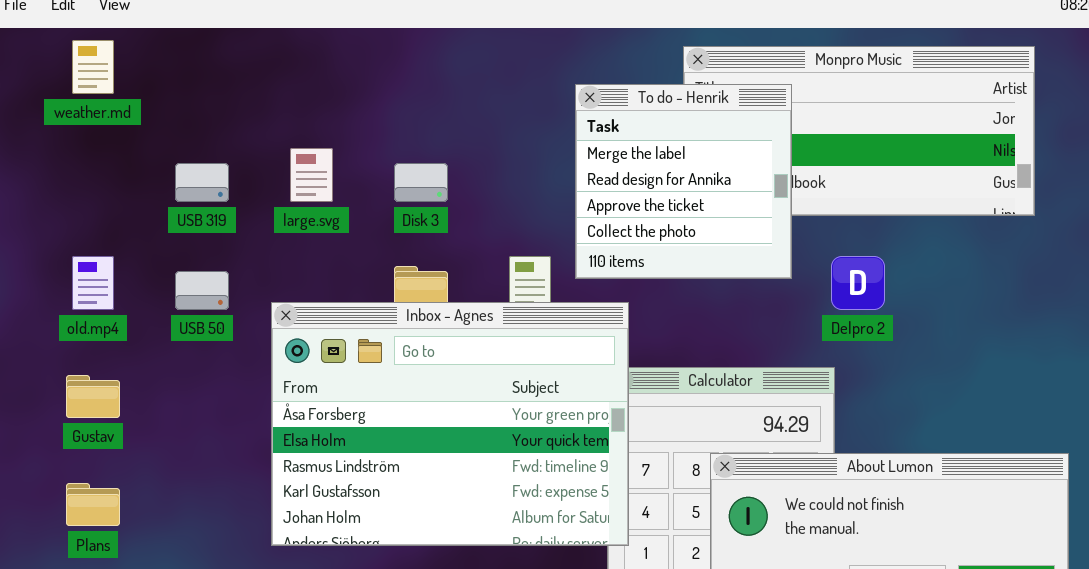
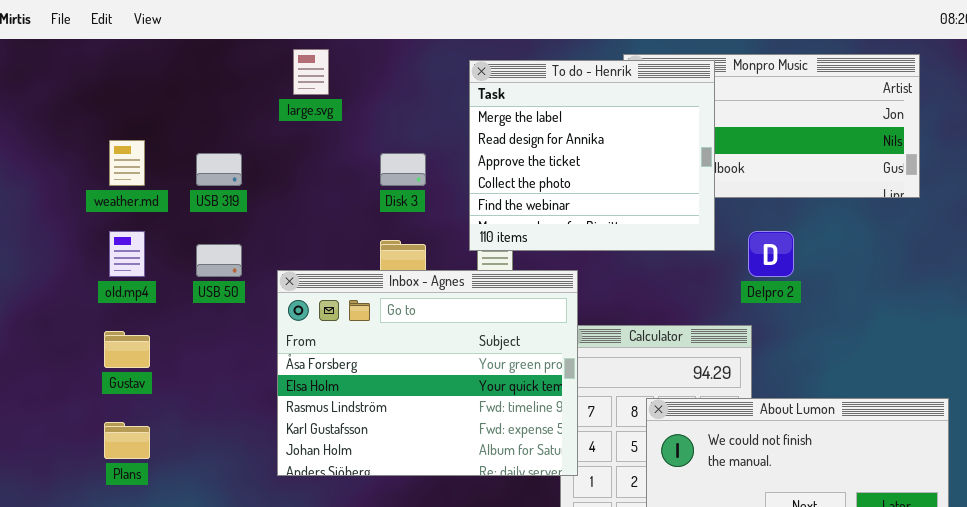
weather.md: [72,40,114,94] -> [109,140,145,186], moved
To do - Henrik: [575,84,792,279] -> [469,60,715,251], resized
large.svg: [290,148,333,202] -> [293,49,329,95], moved

